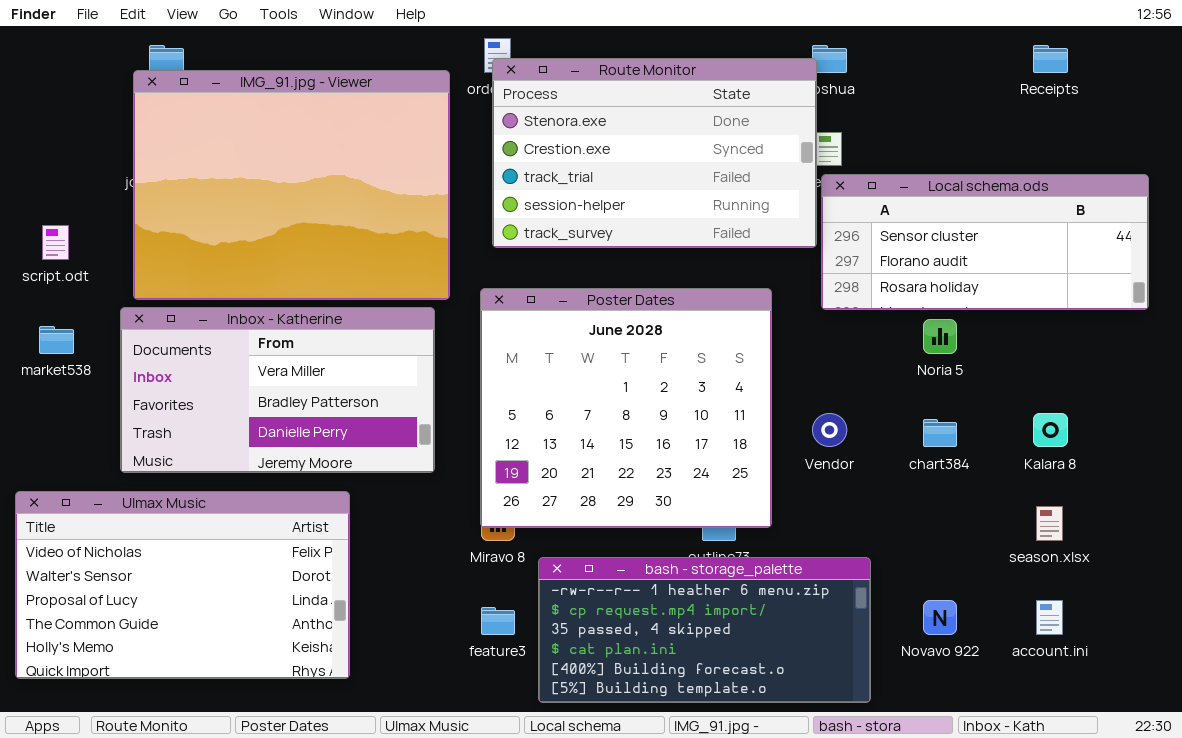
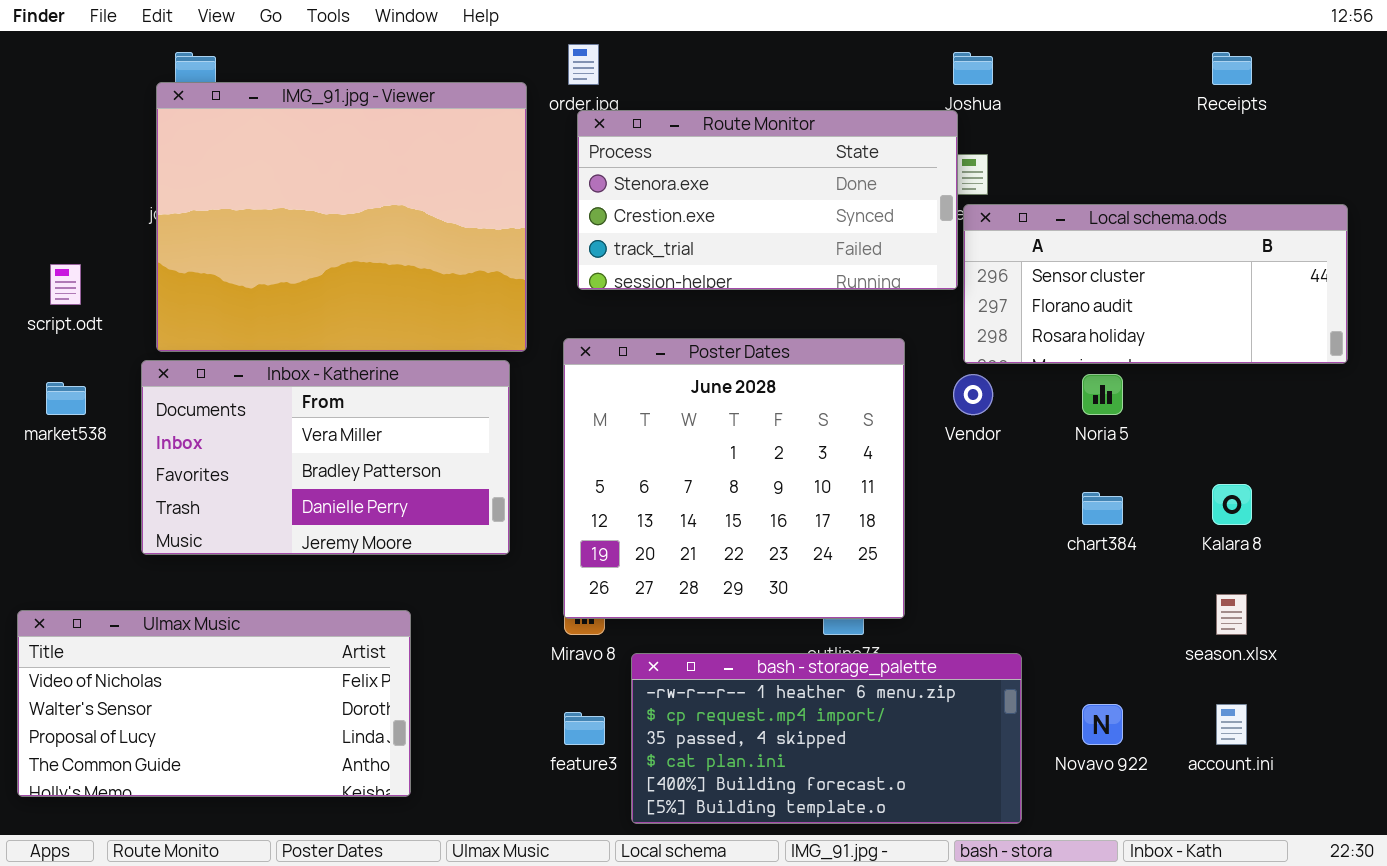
Route Monitor: [492,58,817,248] -> [577,110,958,290], resized
Vendor: [812,413,847,447] -> [953,374,993,415], moved
Ulmax Music: [15,491,350,679] -> [17,610,411,797], resized

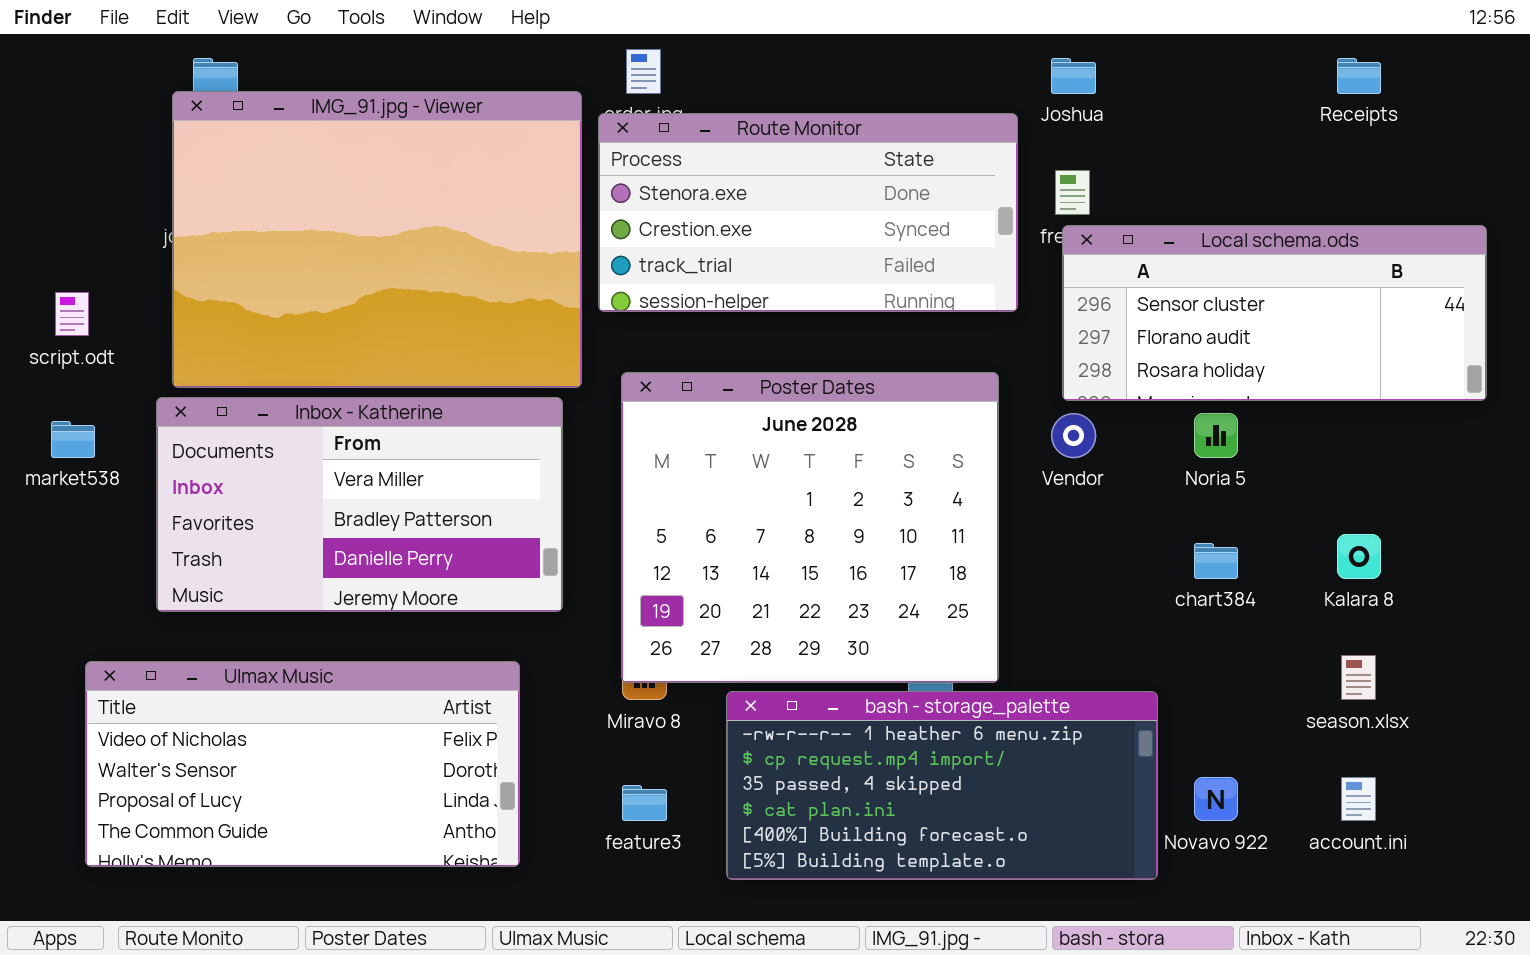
Route Monitor: [577,110,958,290] -> [598,113,1018,312], moved
Ulmax Music: [17,610,411,797] -> [85,661,520,867], moved
bash - storage_palette: [631,653,1022,824] -> [726,691,1158,880], moved

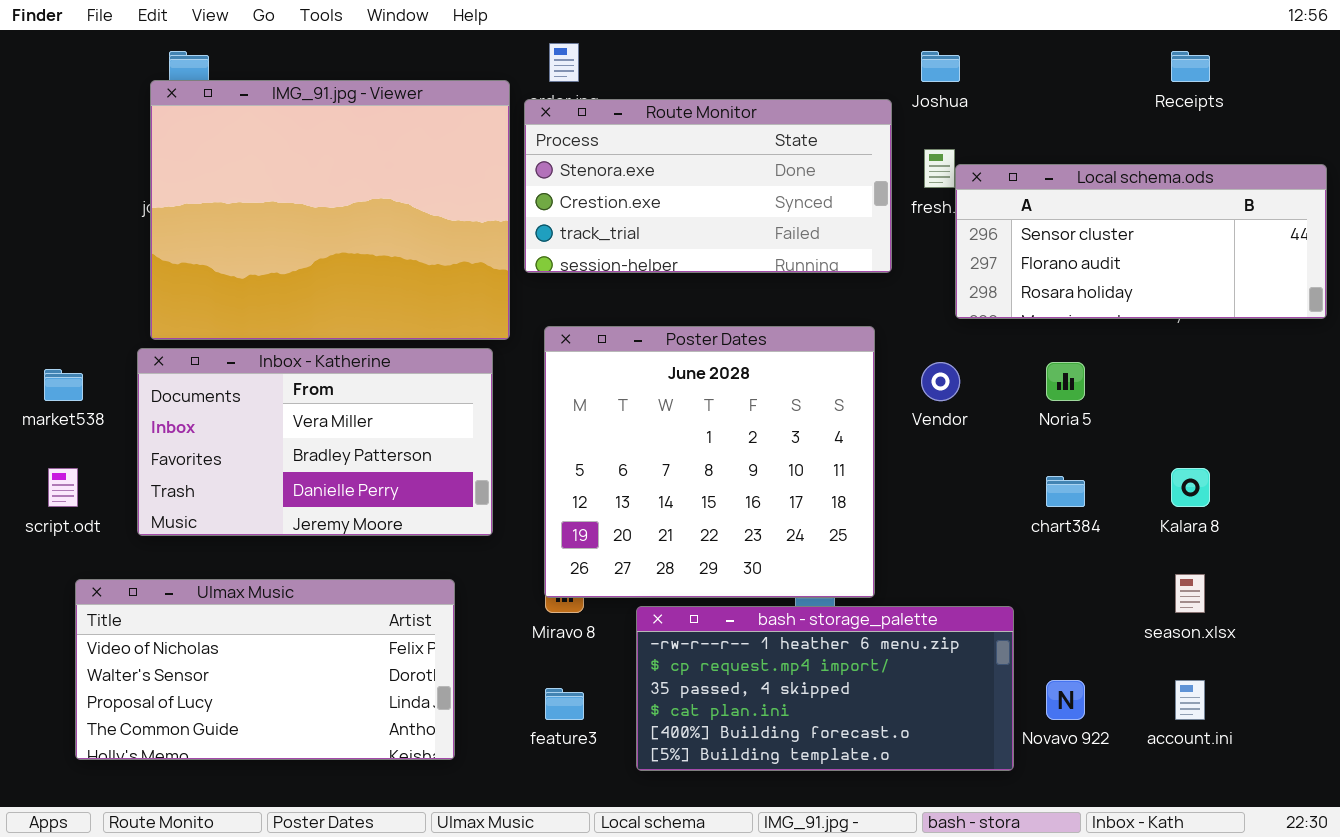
Local schema.ods: [1062,225,1487,401] -> [955,164,1327,319], moved
script.odt: [55,292,89,336] -> [48,468,78,507], moved

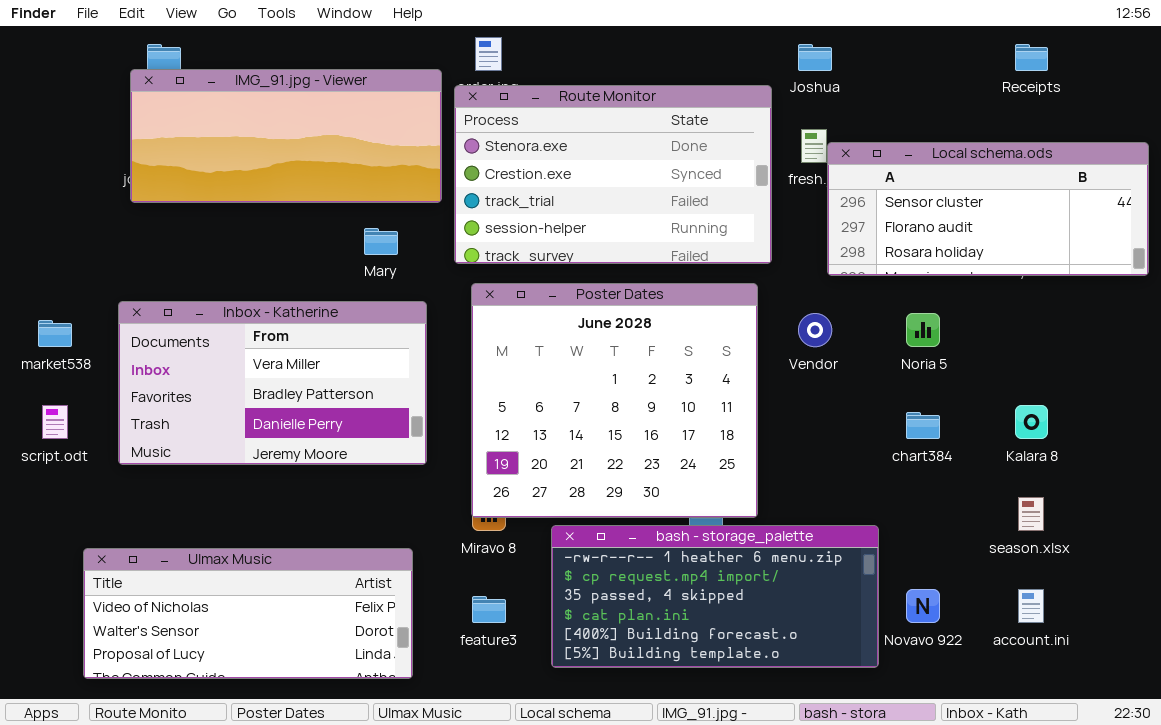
IMG_91.jpg - Viewer: [150,80,510,340] -> [130,69,442,203], resized
Route Monitor: [524,99,892,273] -> [454,85,772,264], resized
Ulmax Music: [75,579,455,760] -> [83,548,413,679], moved, resized

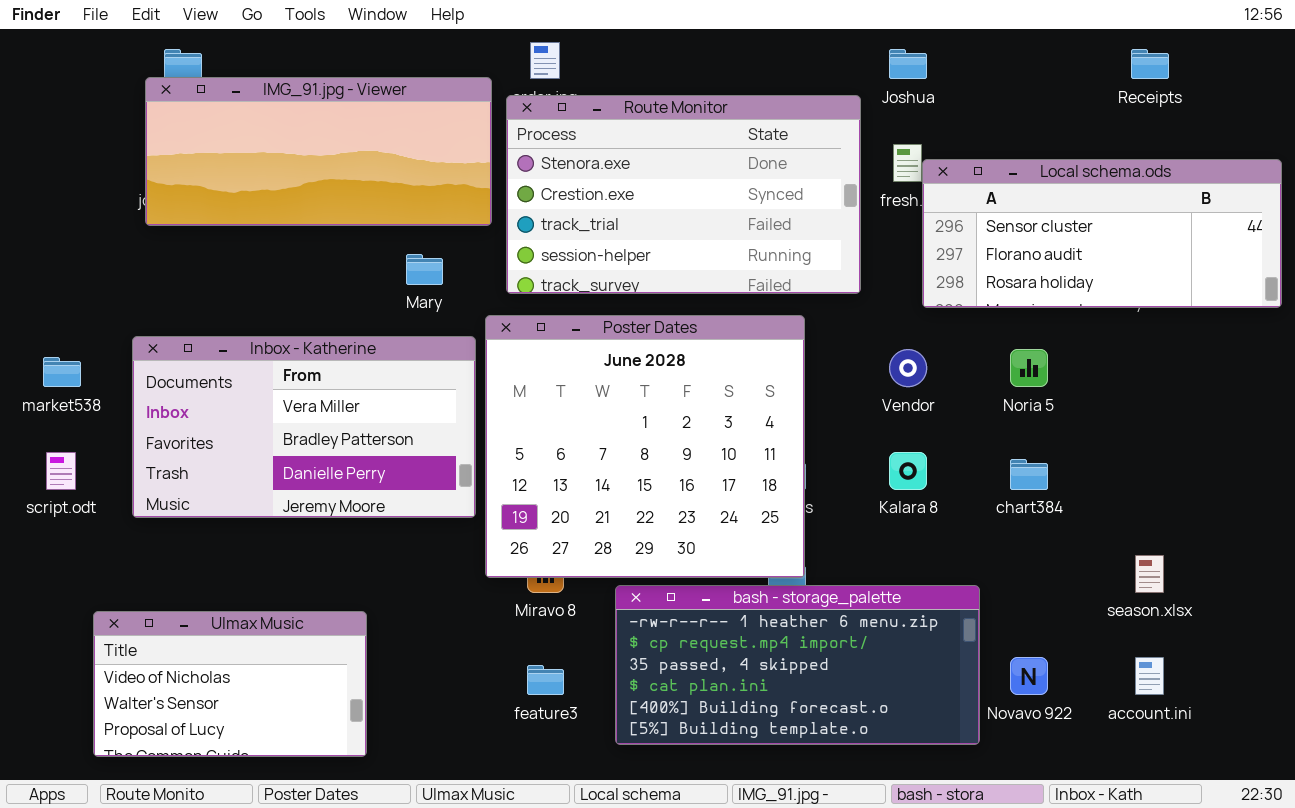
Poster Dates: [471,283,758,518] -> [485,315,805,578], moved
Kalara 8: [1015,405,1048,439] -> [889,452,927,490], moved
Ulmax Music: [83,548,413,679] -> [93,611,367,757], resized

